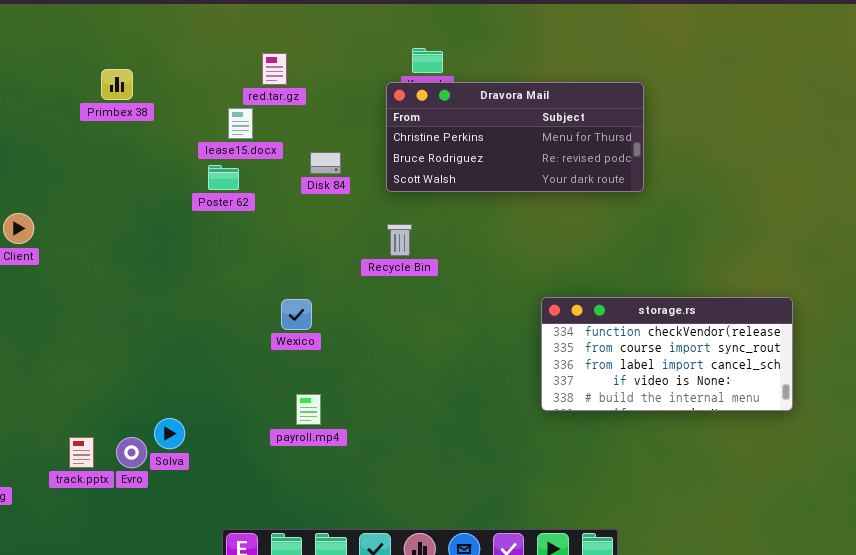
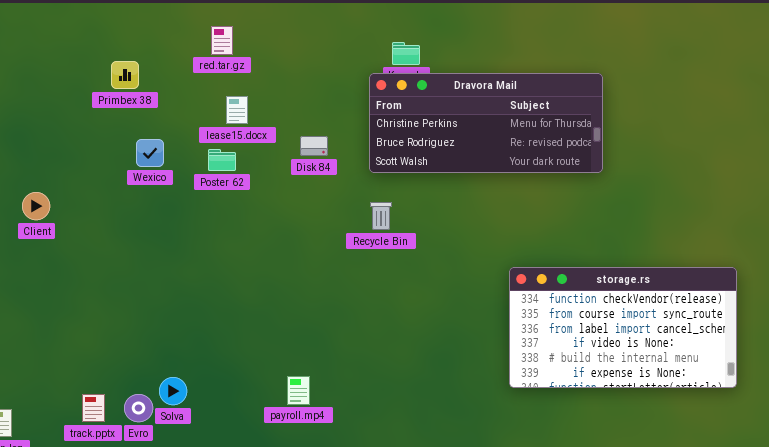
red.tar.gz: [262,53,287,85] -> [211,26,233,55], moved
storage.rs: [541,297,793,411] -> [509,267,737,388], resized
Wexico: [281,299,312,330] -> [136,139,164,167], moved
payroll.mp4: [296,394,321,425] -> [287,376,310,405], moved

